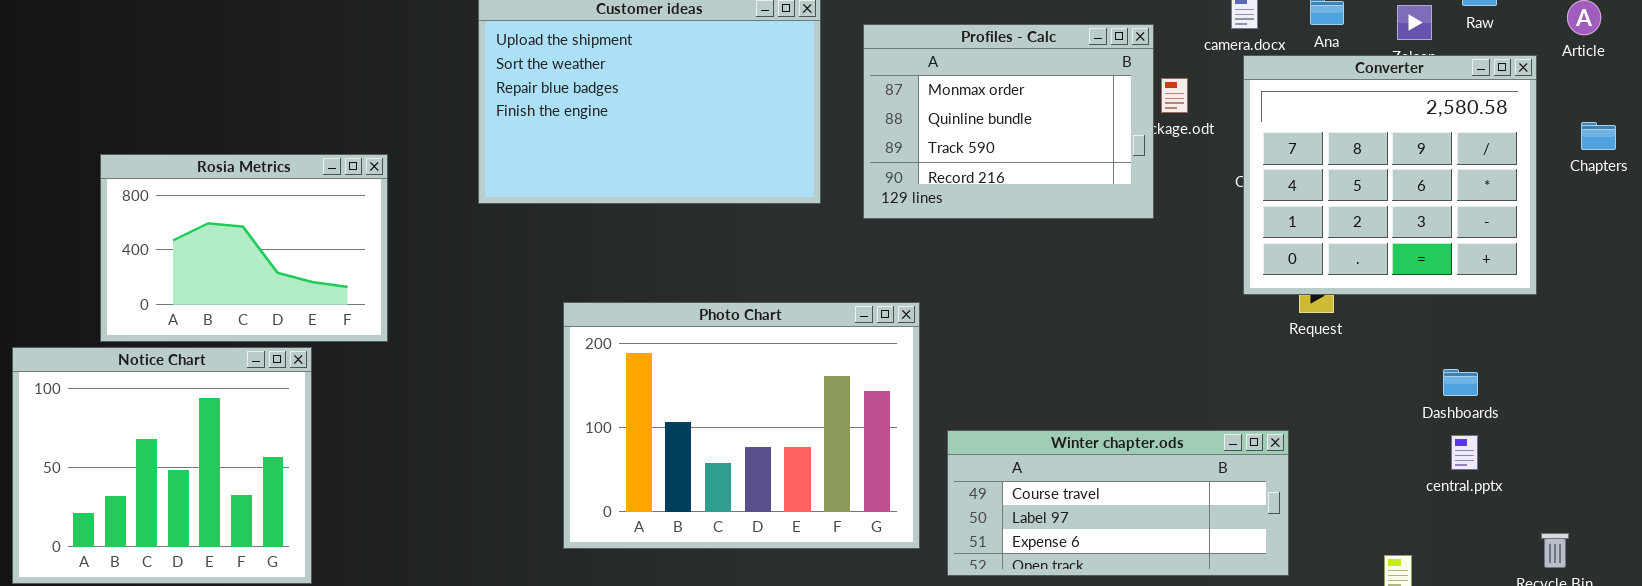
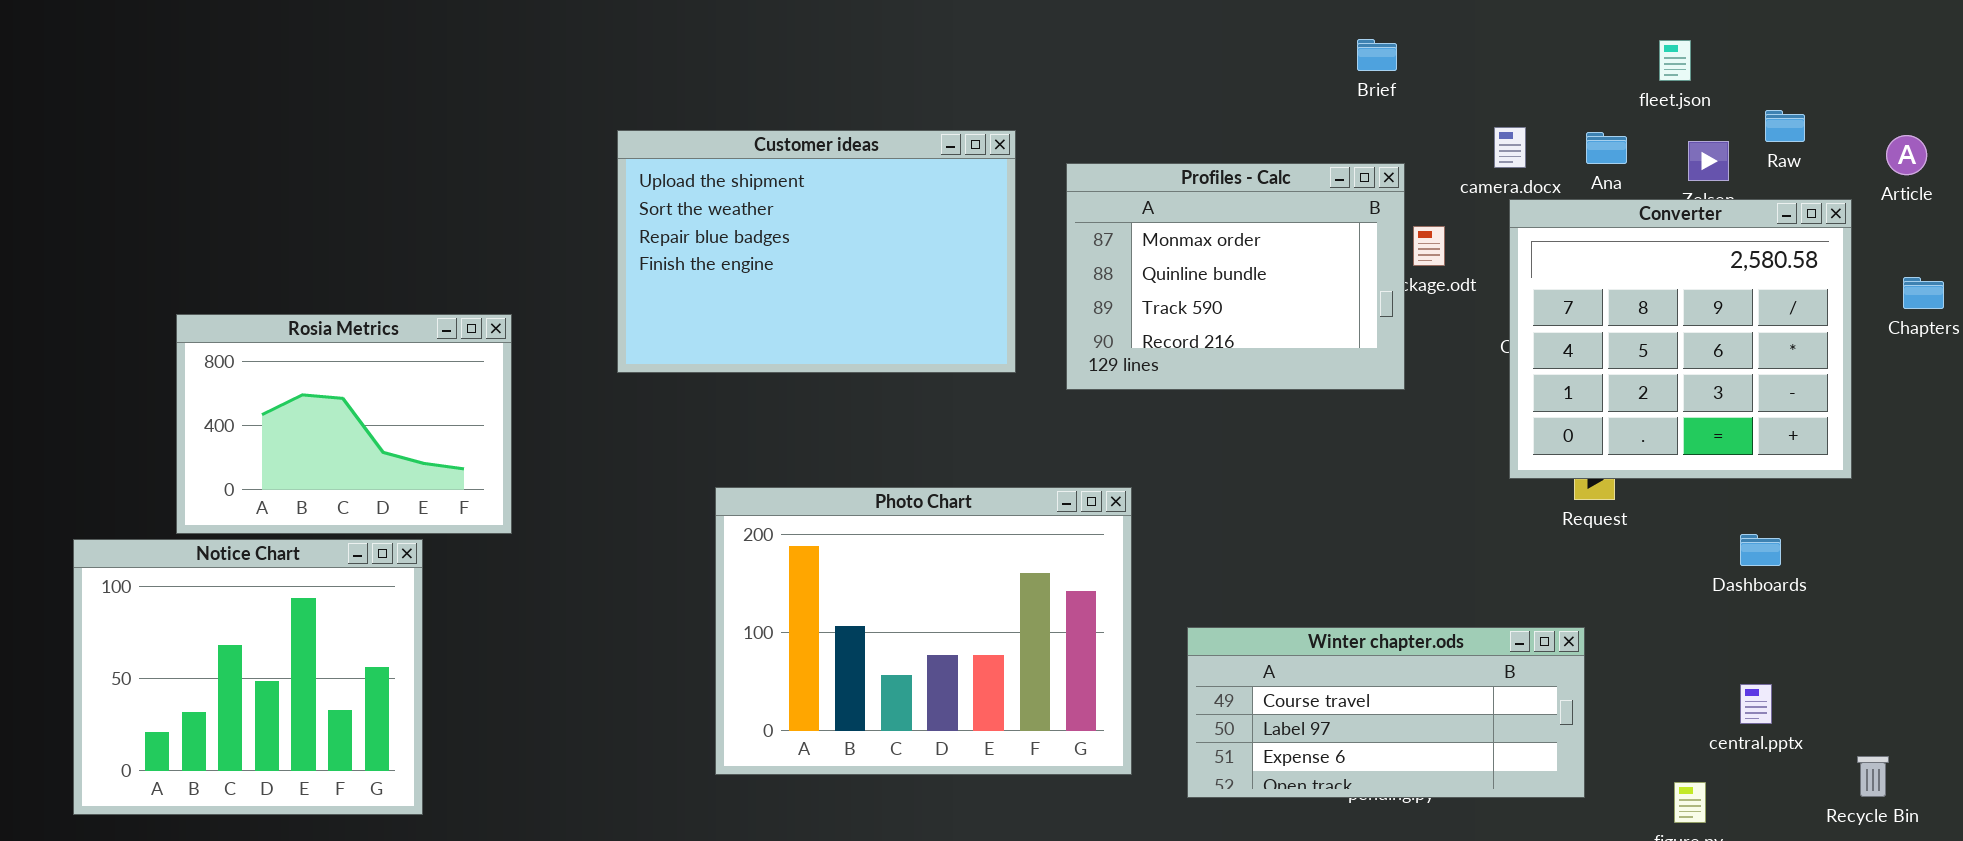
Dashboards: [1443,369,1478,396] -> [1740,534,1781,566], moved
Winter chapter.ods: [947,430,1289,576] -> [1187,627,1585,798], moved
central.pptx: [1451,435,1478,470] -> [1740,684,1772,724], moved

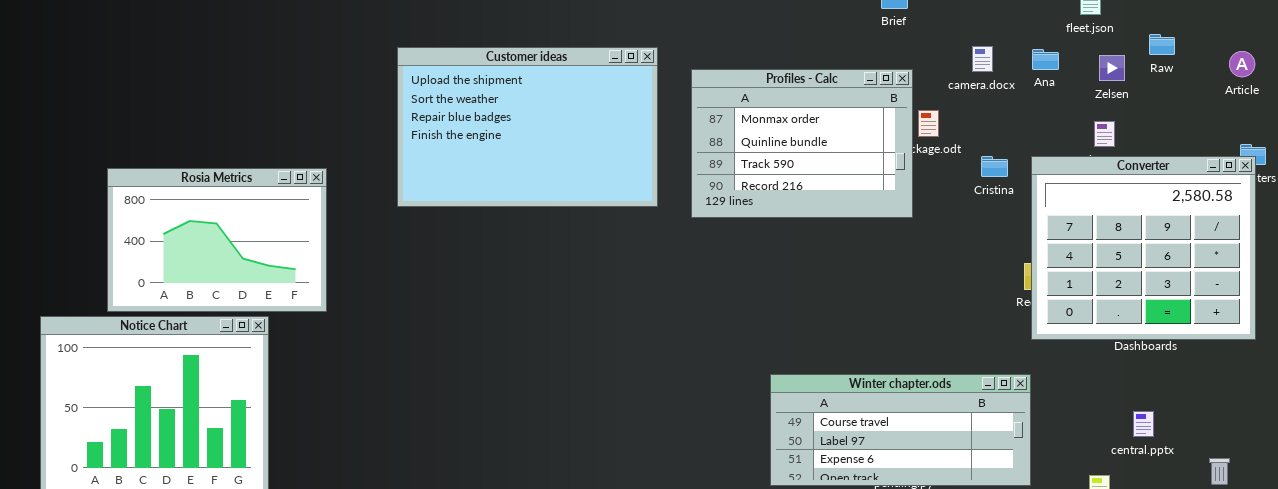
Converter: [1509,199,1852,479] -> [1031,156,1256,340], moved
Photo Chart: [715,487,1132,775] -> none, closed

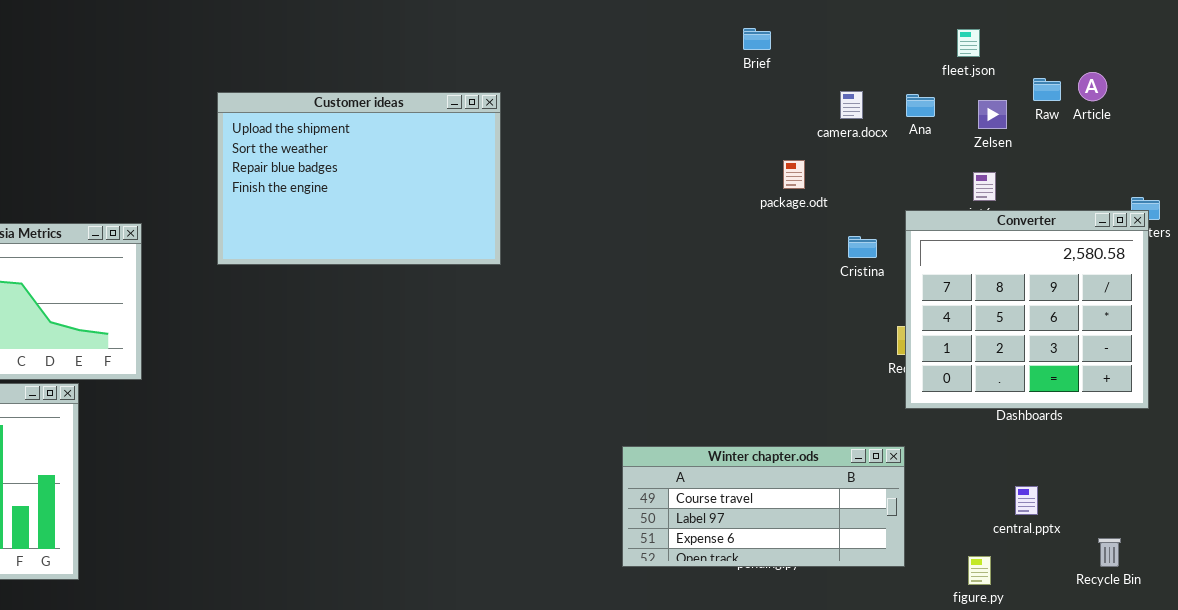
Article: [1229,51,1255,77] -> [1078,72,1107,101], moved
Profiles - Calc: [691,69,913,218] -> none, closed
Cristina: [981,156,1008,177] -> [848,236,877,258], moved

